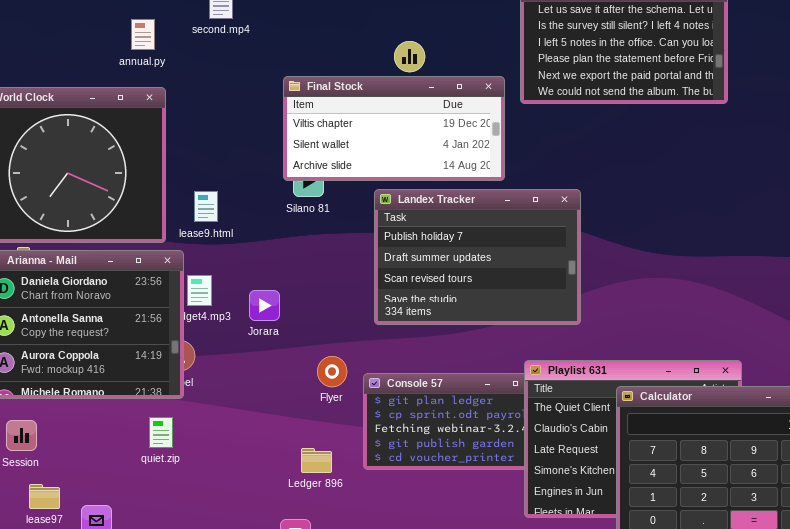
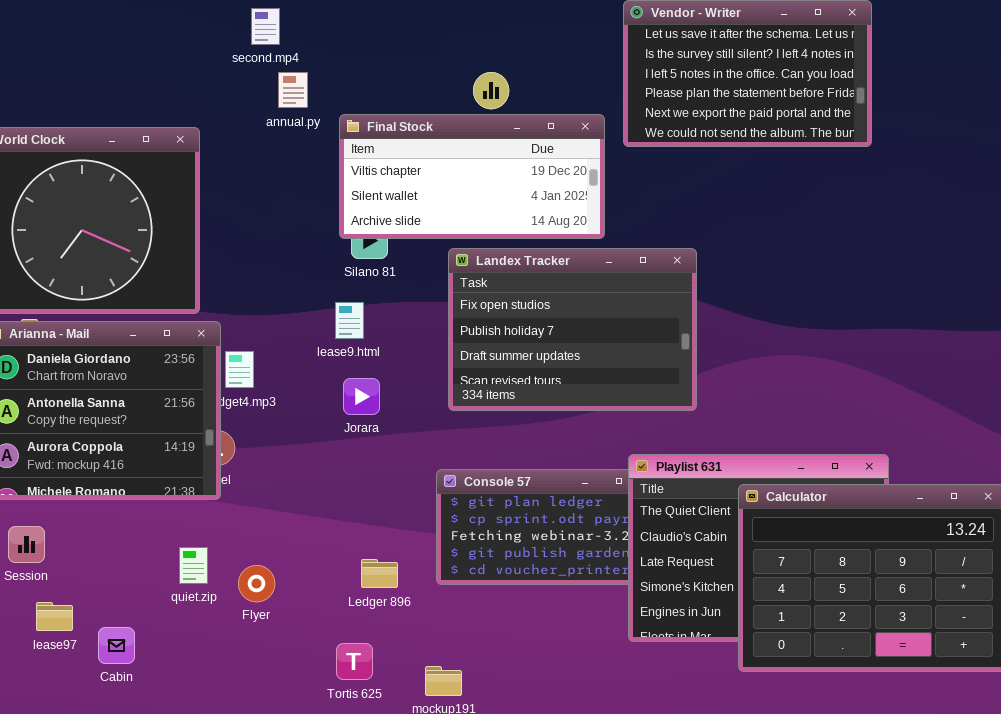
annual.py: [131,19,155,50] -> [278,72,308,108], moved
Landex Tracker: [374,189,581,325] -> [448,248,697,411], scrolled up 1 row
lease9.html: [194,191,218,222] -> [335,302,364,339], moved
Jorara: [249,290,280,321] -> [343,378,380,415], moved
Flyer: [317,356,347,387] -> [238,565,275,602], moved
quiet.zip: [149,417,173,448] -> [179,547,208,584], moved

